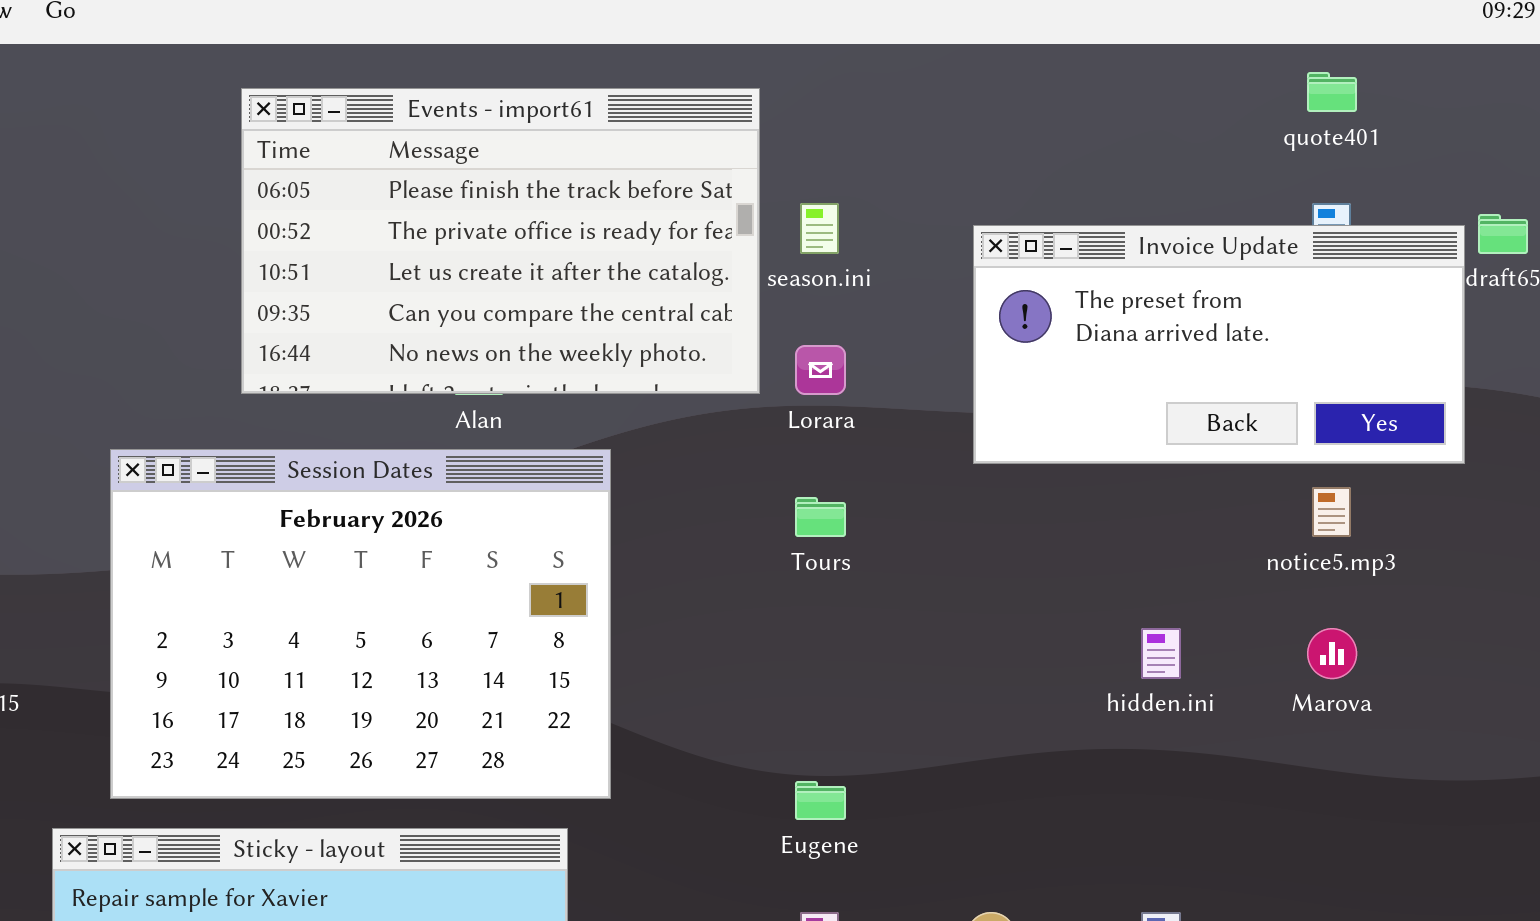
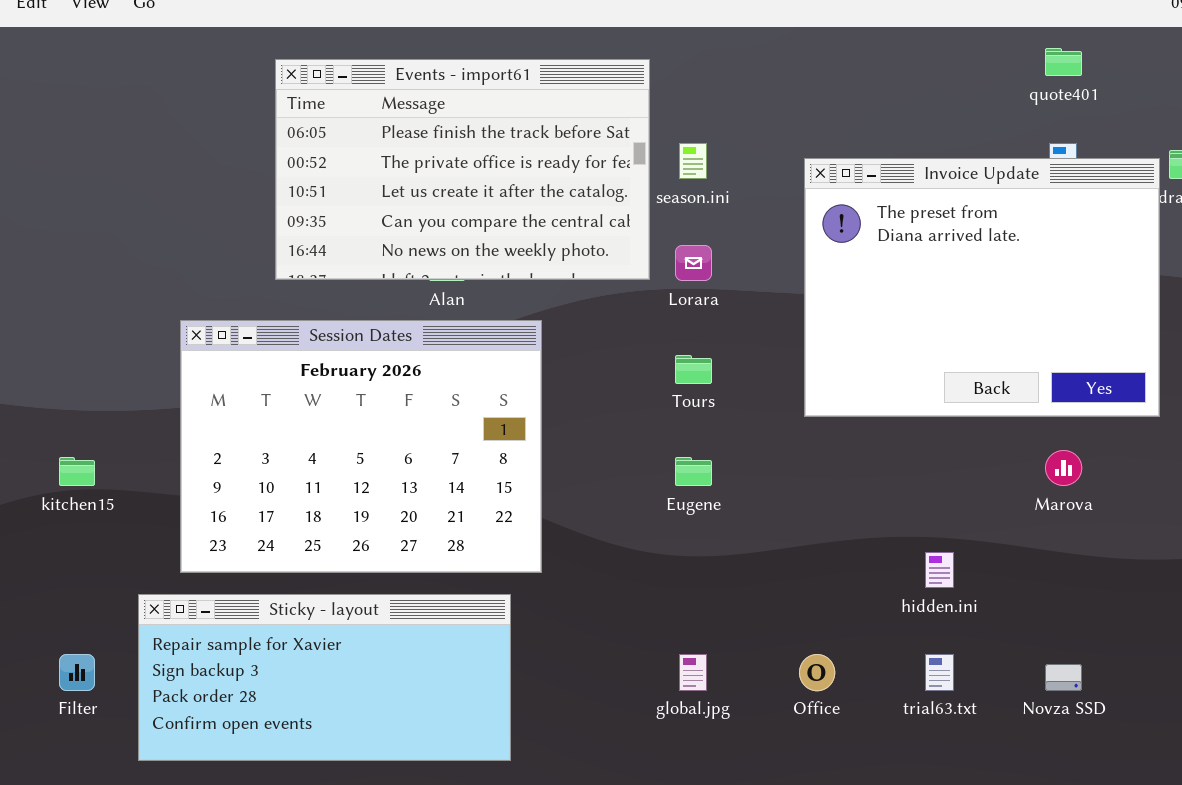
Invoice Update: [973,225,1465,464] -> [804,158,1160,417], resized
hidden.ini: [1141,628,1181,679] -> [925,552,954,588], moved
Eugene: [795,781,846,820] -> [675,457,712,486], moved

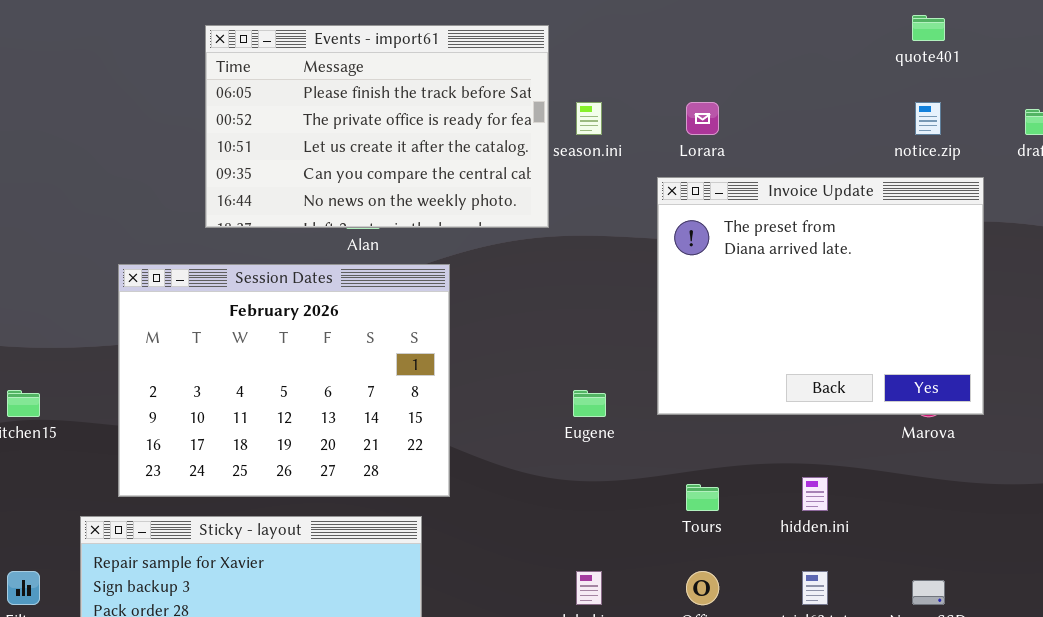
Invoice Update: [804,158,1160,417] -> [657,177,984,415], moved
Lorara: [675,245,712,281] -> [686,102,719,135], moved
Tours: [675,355,712,384] -> [686,484,719,511], moved

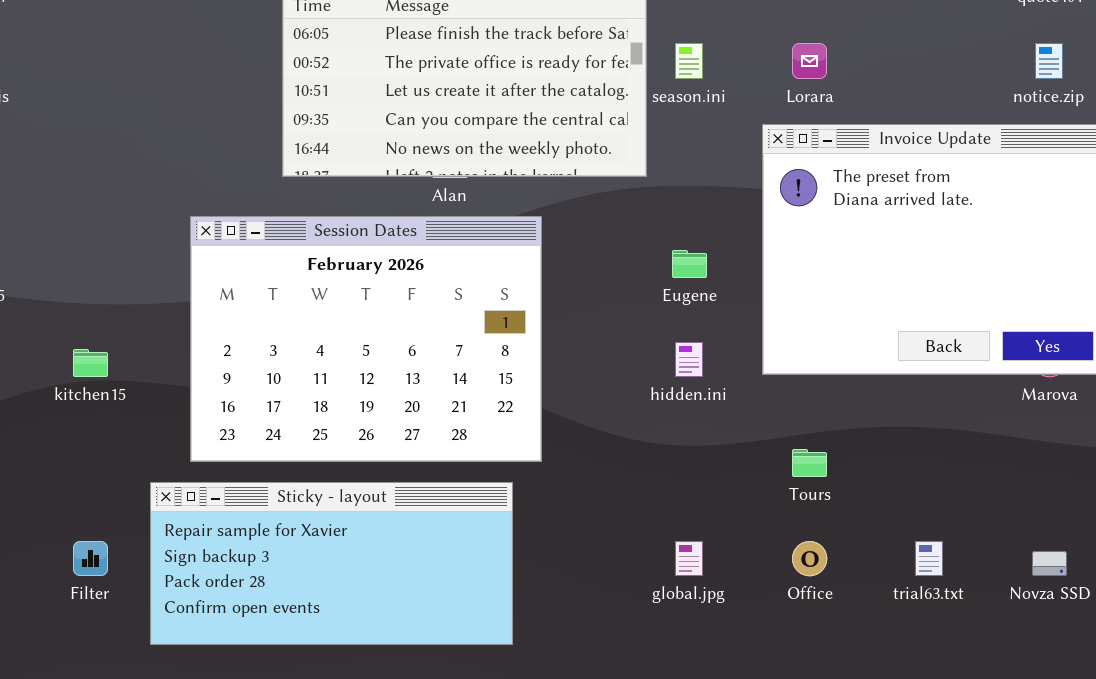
Eugene: [573,390,606,417] -> [672,250,707,278], moved
hidden.ini: [802,477,828,511] -> [675,342,703,377], moved

